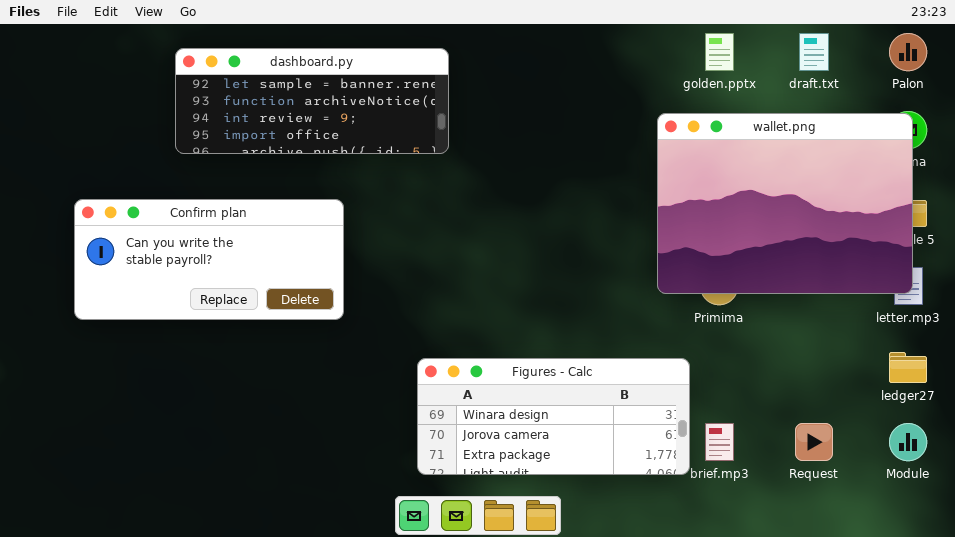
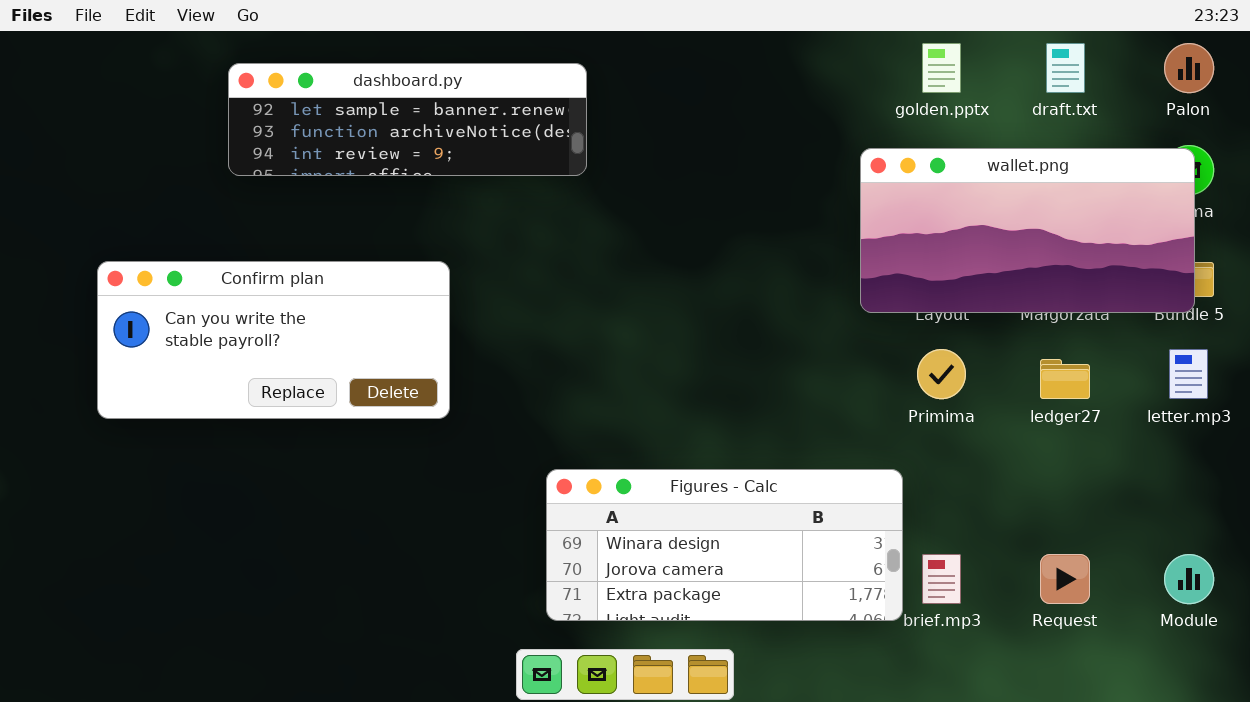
dashboard.py: [175,48,449,154] -> [228,63,587,176], resized
wallet.png: [657,113,913,294] -> [860,148,1195,313], resized
ledger27: [889,352,927,383] -> [1040,359,1090,399], moved

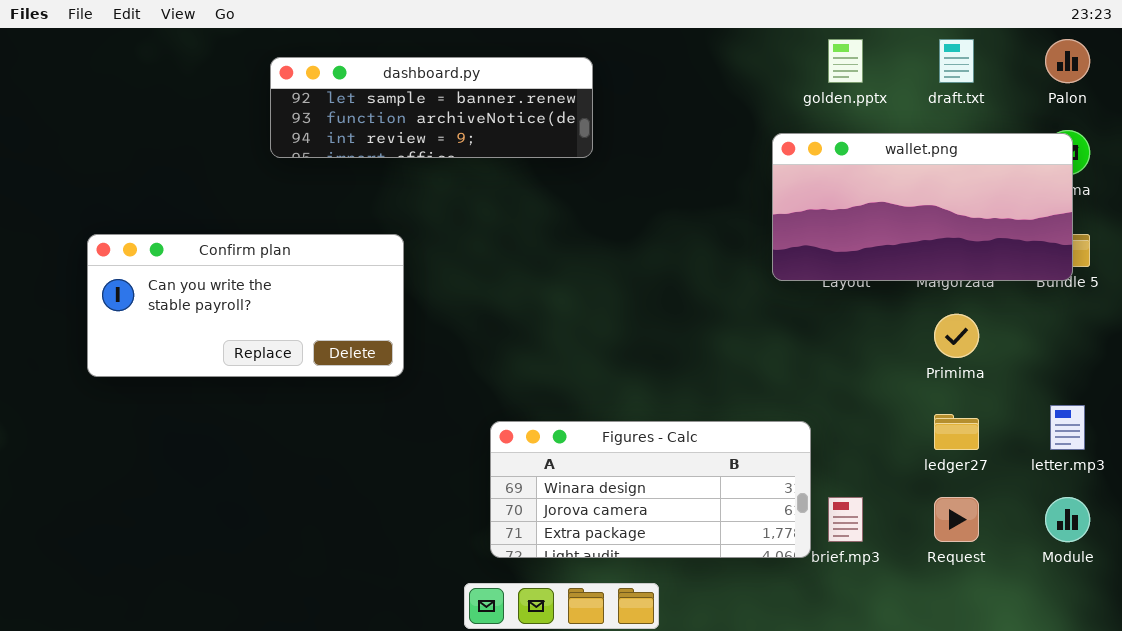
dashboard.py: [228,63,587,176] -> [270,57,593,158], moved
Primima: [917,349,966,399] -> [934,314,979,358], moved
letter.mp3: [1169,349,1208,399] -> [1050,405,1085,450], moved
ledger27: [1040,359,1090,399] -> [934,414,979,450], moved

